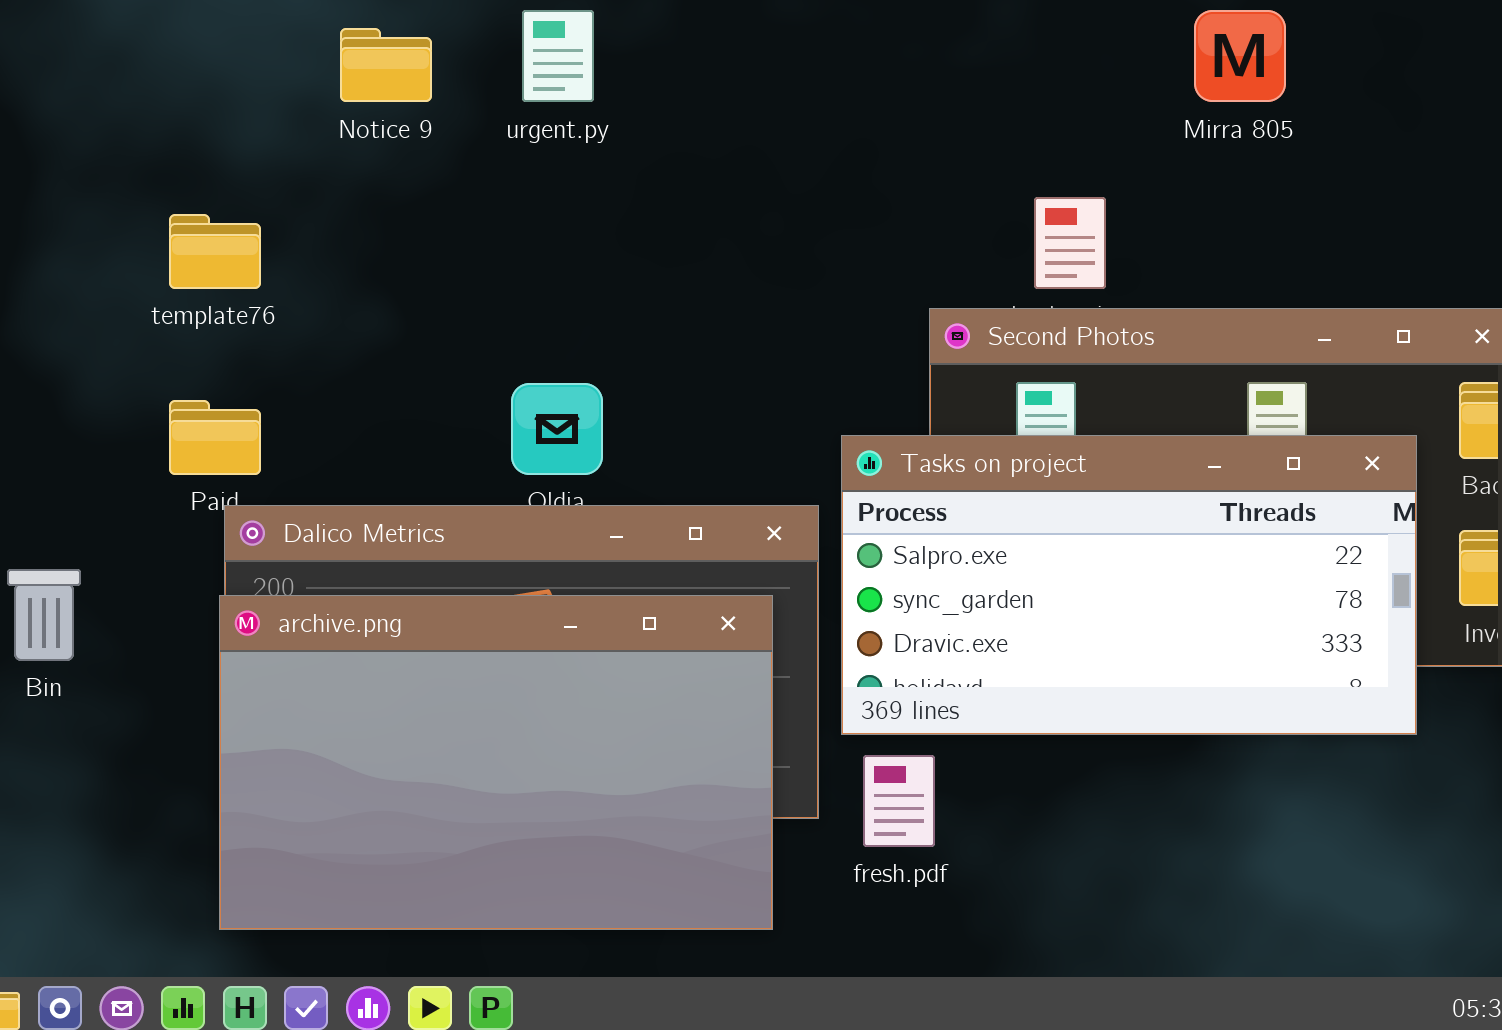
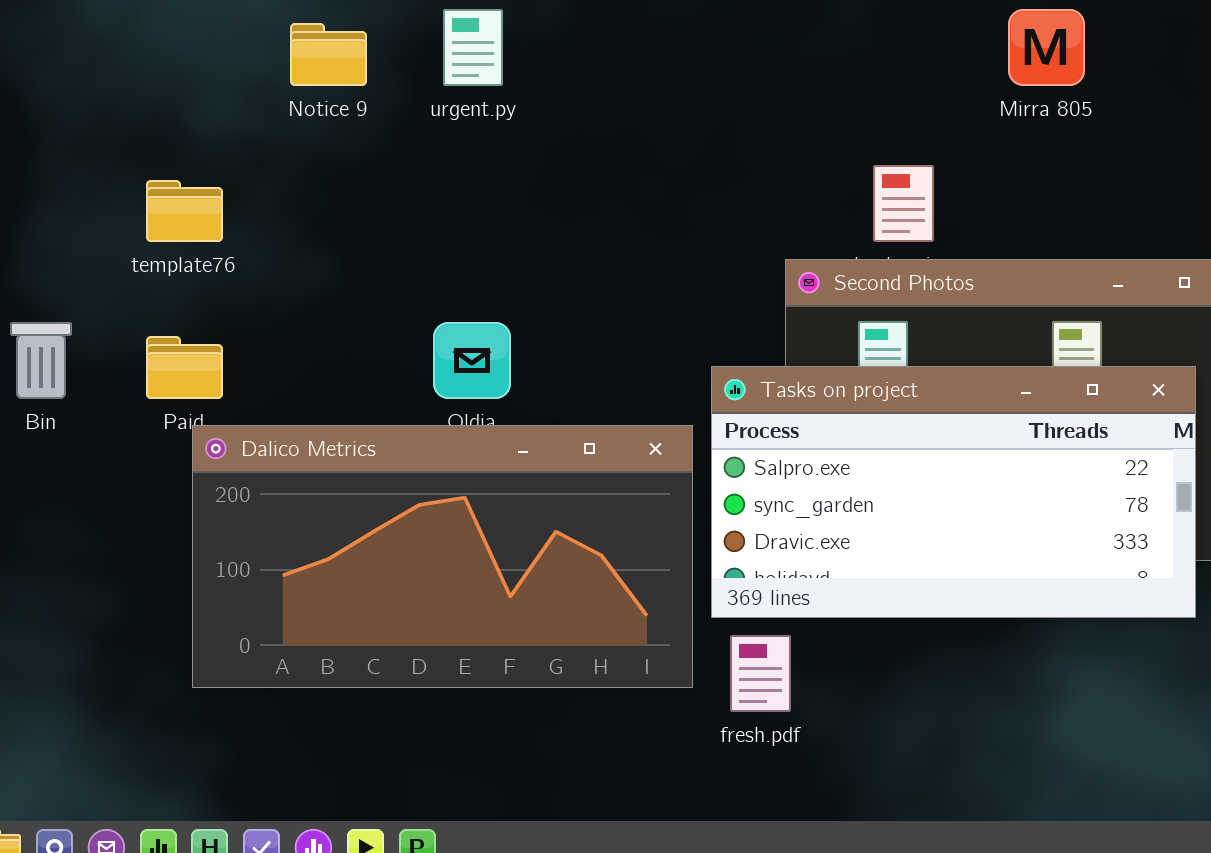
Bin: [7,569,81,661] -> [10,322,72,399], moved
archive.png: [219,595,773,930] -> none, closed

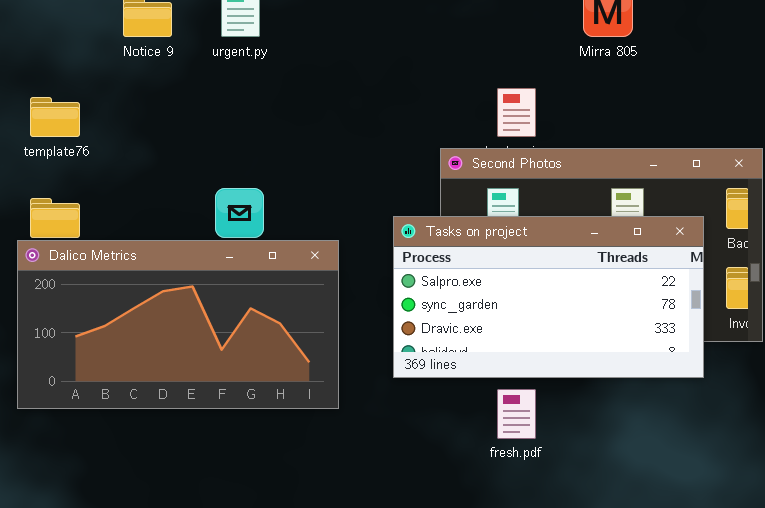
Dalico Metrics: [192,425,693,688] -> [17,240,339,409], moved
fresh.pdf: [730,635,791,712] -> [497,389,536,439], moved

